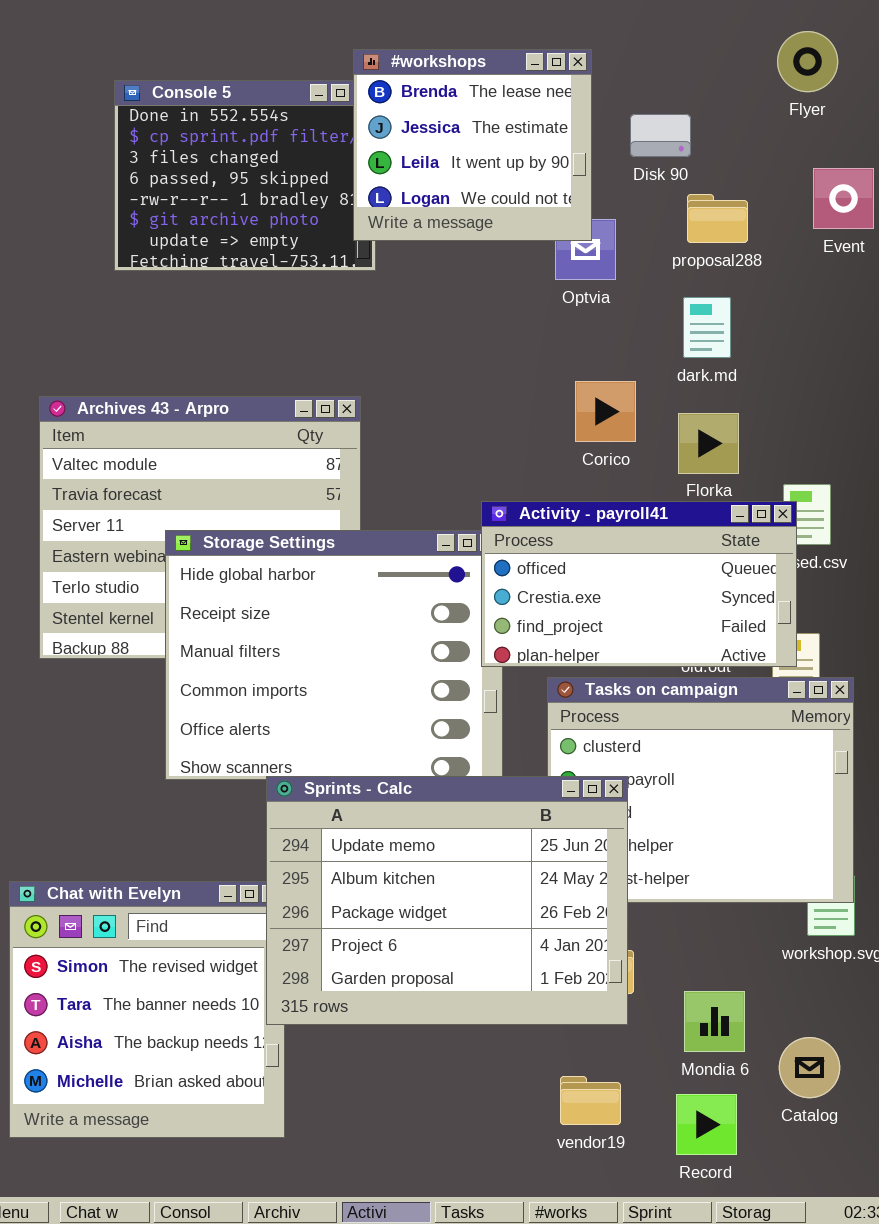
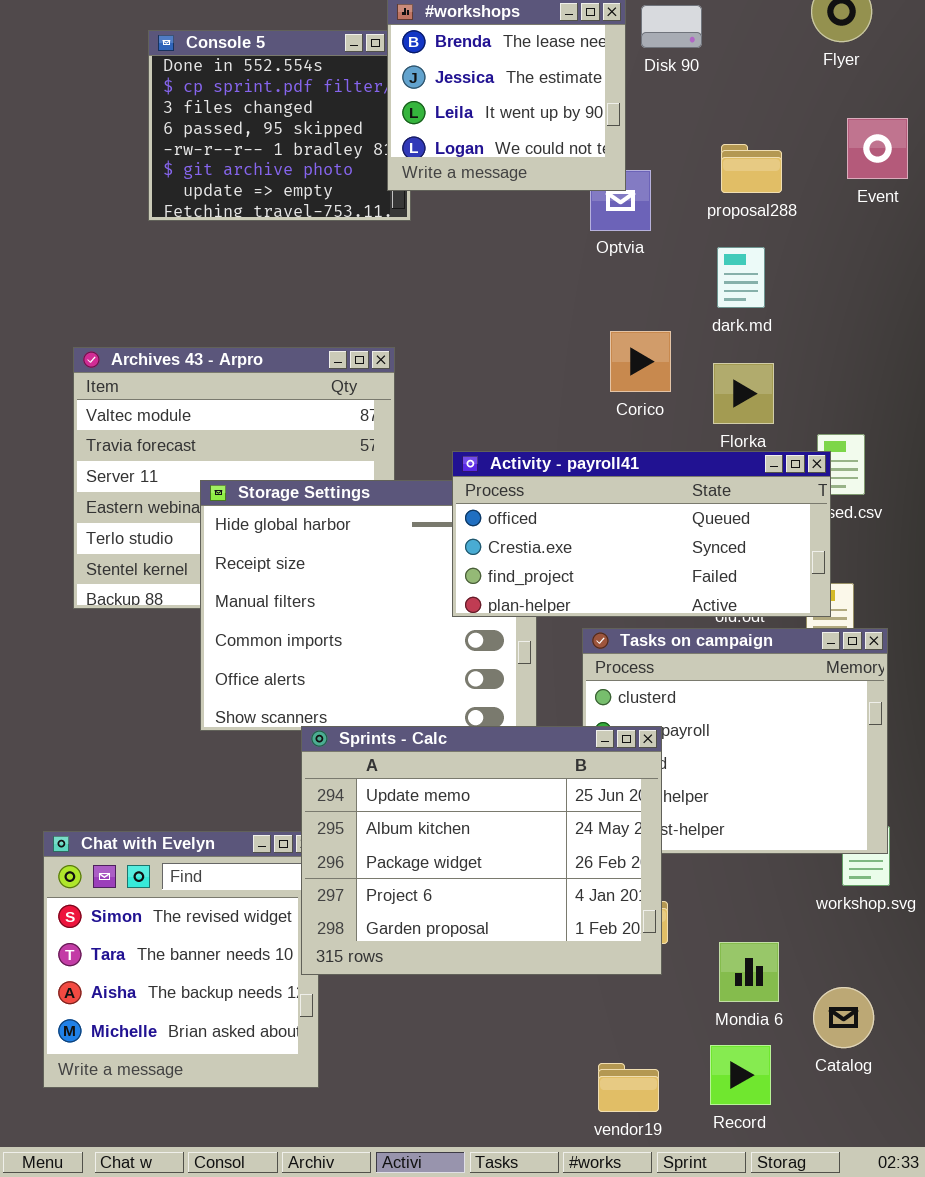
Disk 90: [630,114,691,157] -> [641,5,702,48], moved
Activity - payroll41: [481,501,797,667] -> [452,451,831,617], resized
vendor19: [560,1076,621,1125] -> [598,1063,659,1112], moved

